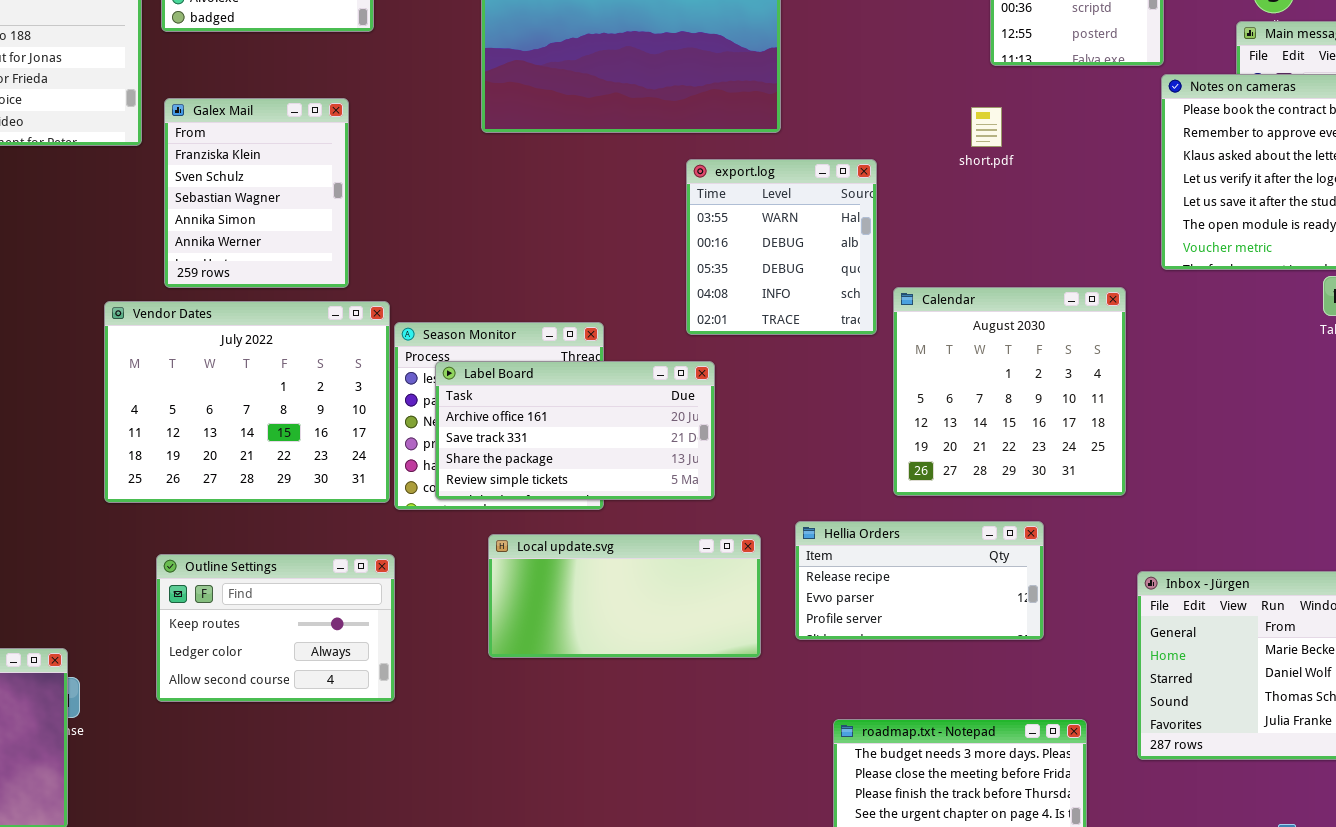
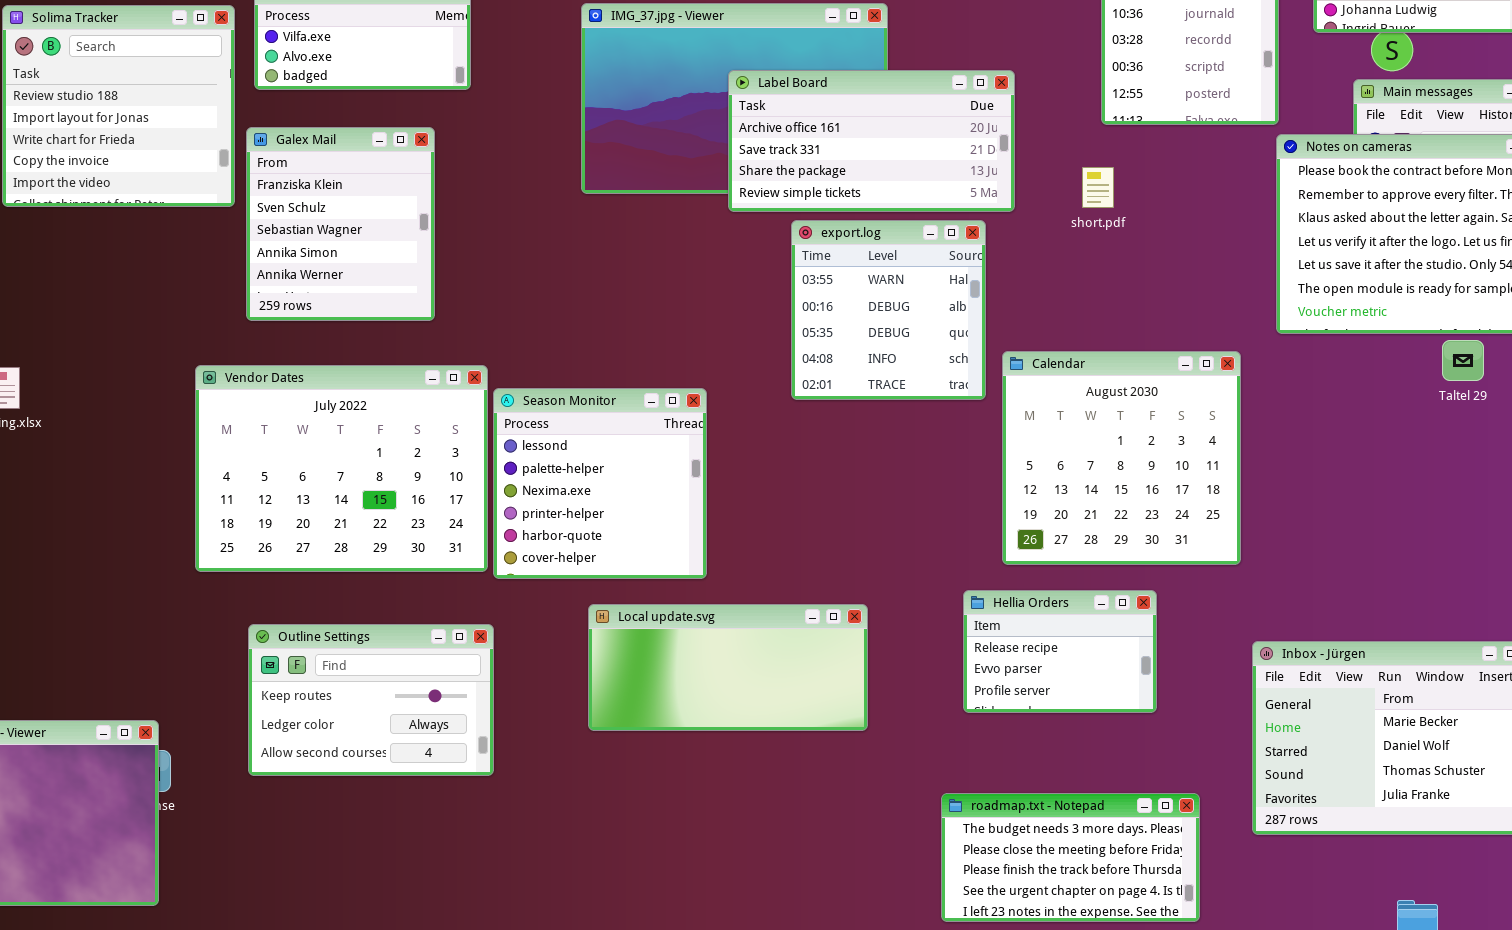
Galex Mail: [164,98,349,288] -> [246,127,435,321], moved
Label Board: [435,361,715,500] -> [728,70,1015,212], moved
Hellia Orders: [795,521,1044,640] -> [963,590,1157,713], resized

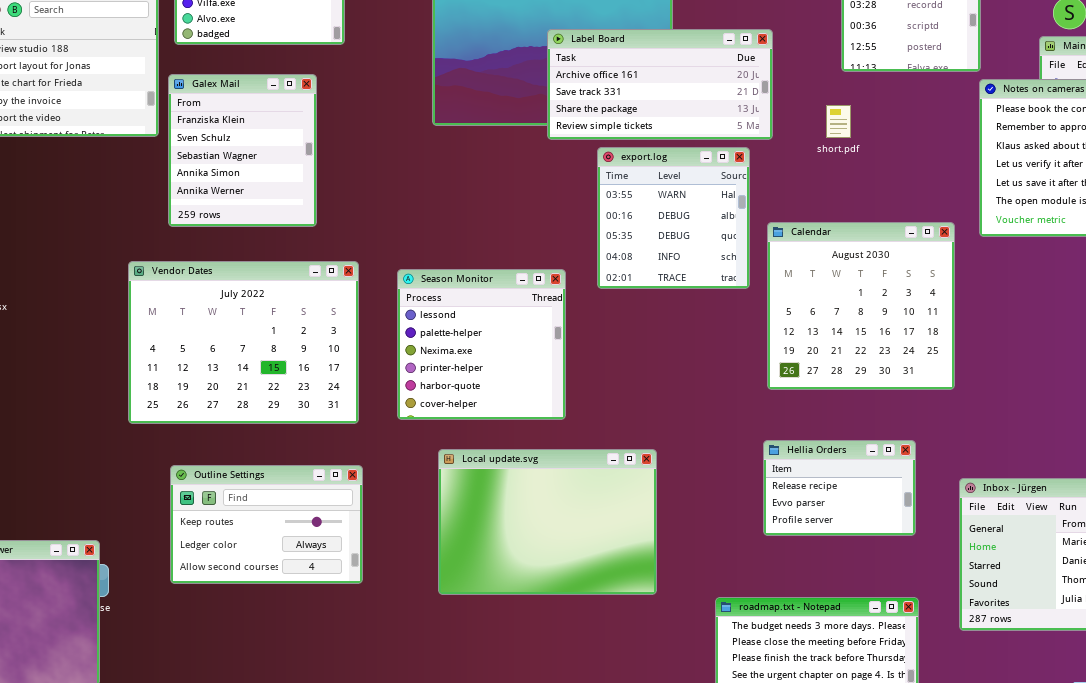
Calendar: [1002,351,1241,565] -> [767,222,955,390], moved
Season Monitor: [493,388,707,579] -> [397,269,566,420], moved
Hellia Orders: [963,590,1157,713] -> [763,440,916,536], moved
Local update.svg: [588,604,868,731] -> [438,449,657,595], resized

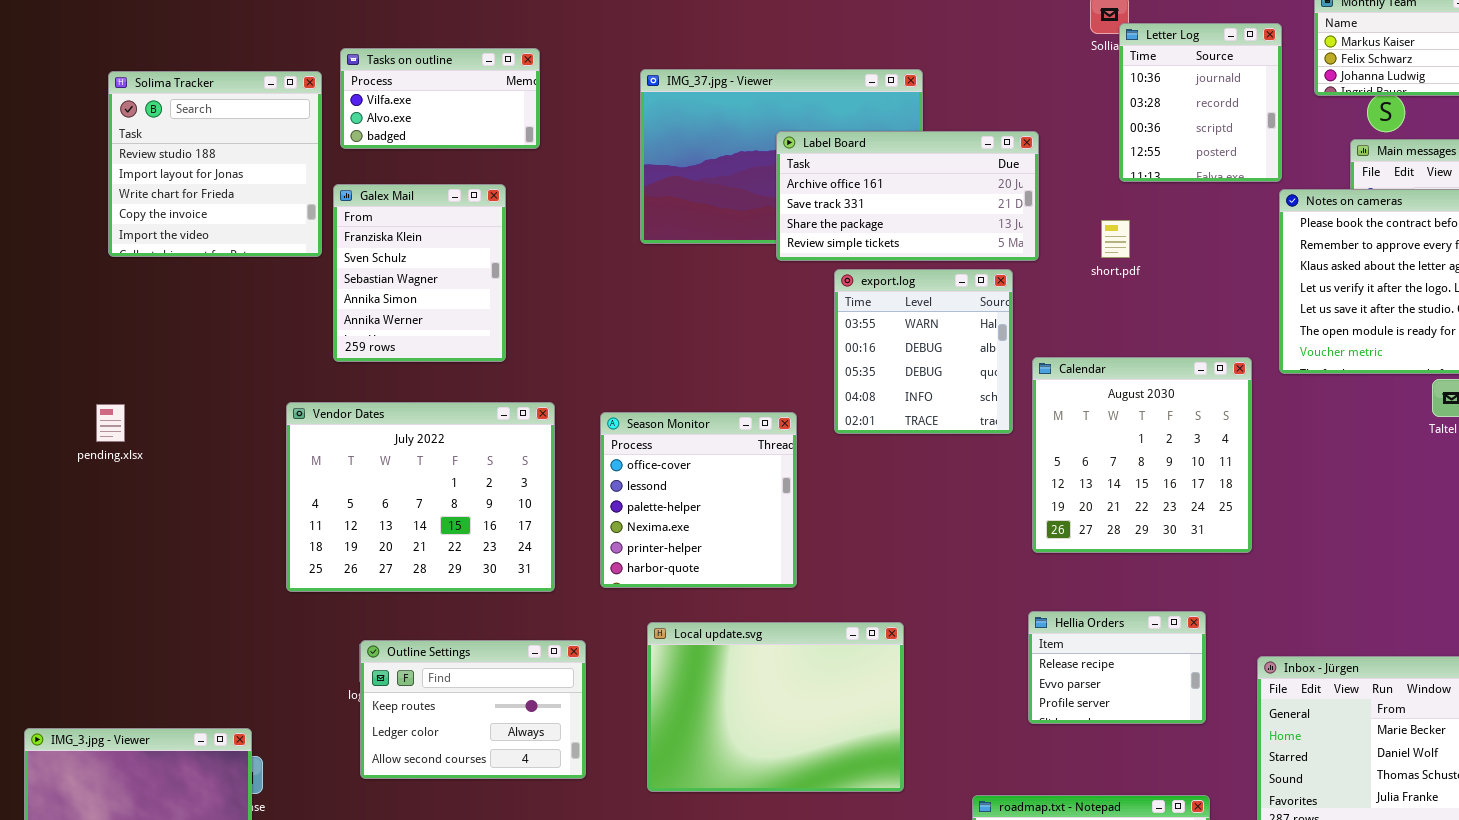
Season Monitor: [397,269,566,420] -> [600,412,797,588], scrolled up 1 row
Outline Settings: [170,465,363,584] -> [360,640,586,779], moved

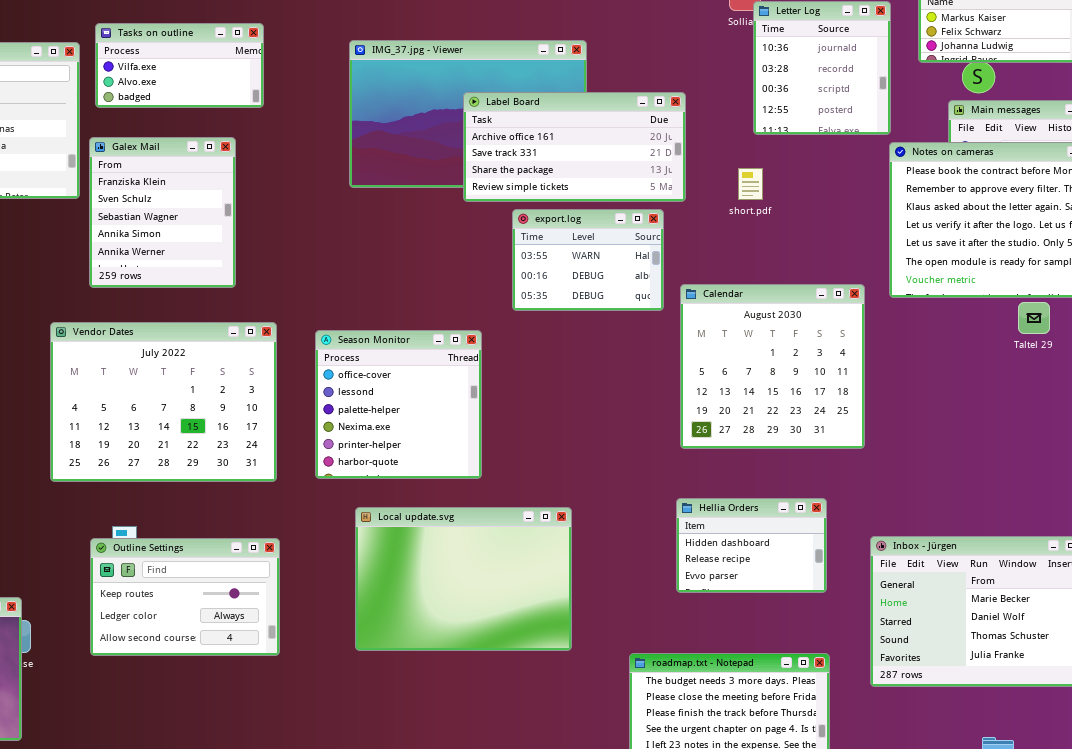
export.log: [834,269,1013,434] -> [512,209,664,311], resized
Hellia Orders: [1028,611,1206,724] -> [676,498,827,593], scrolled up 1 row
Outline Settings: [360,640,586,779] -> [90,538,280,656], moved

